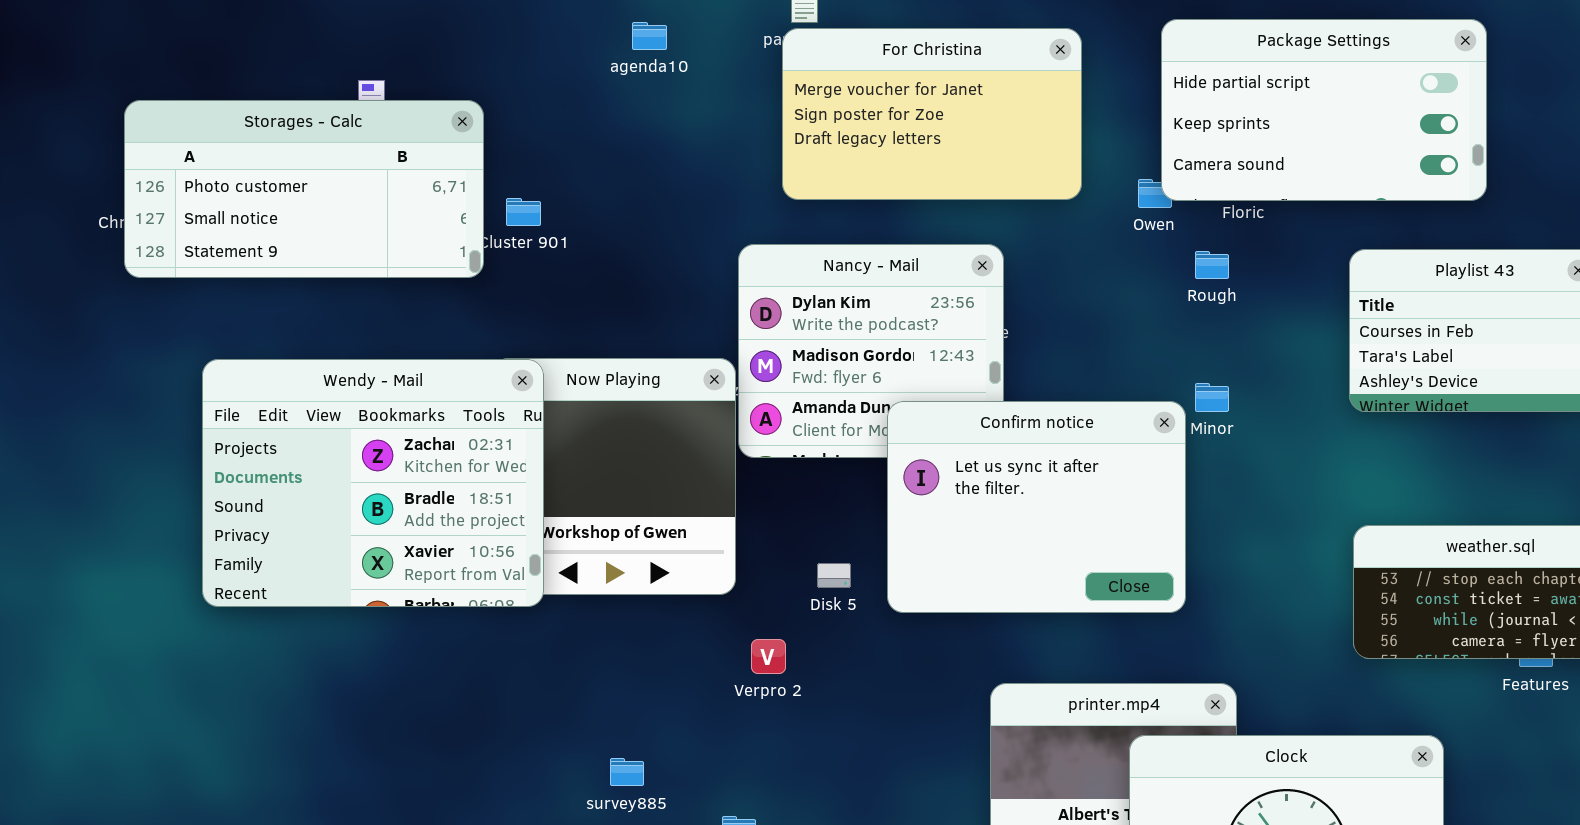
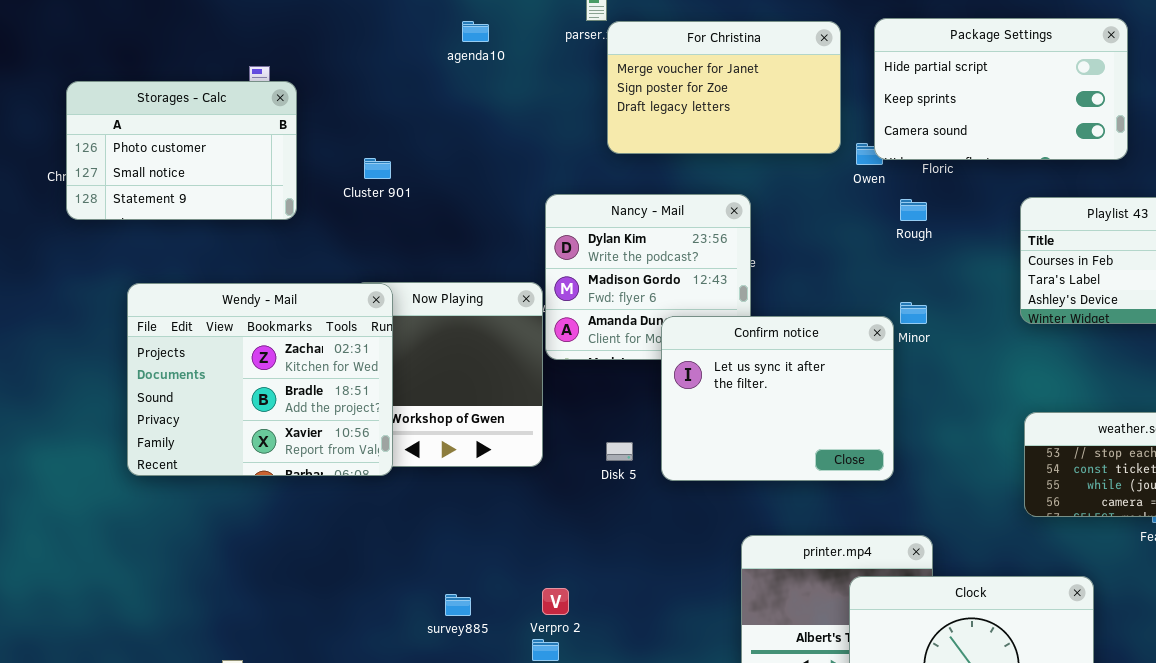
For Christina: [782,28,1082,200] -> [607,21,841,154], moved
Storages - Calc: [124,100,484,278] -> [66,81,297,220], resized
Verpro 2: [751,639,786,674] -> [542,588,569,615], moved

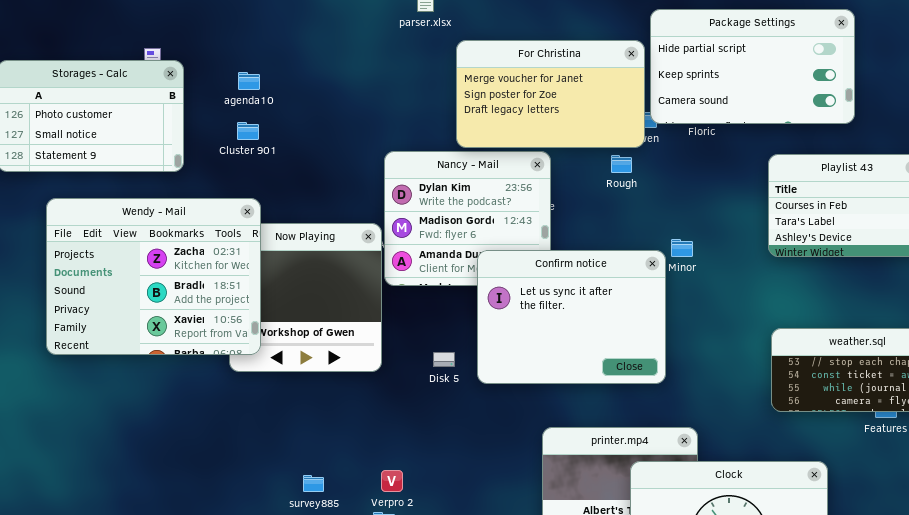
agenda10: [462,21,489,42] -> [238,72,260,90], moved
For Christina: [607,21,841,154] -> [456,40,645,148], moved
Rough: [900,199,927,221] -> [611,155,632,173], moved
Wendy - Mail: [127,283,393,476] -> [46,198,261,355], moved

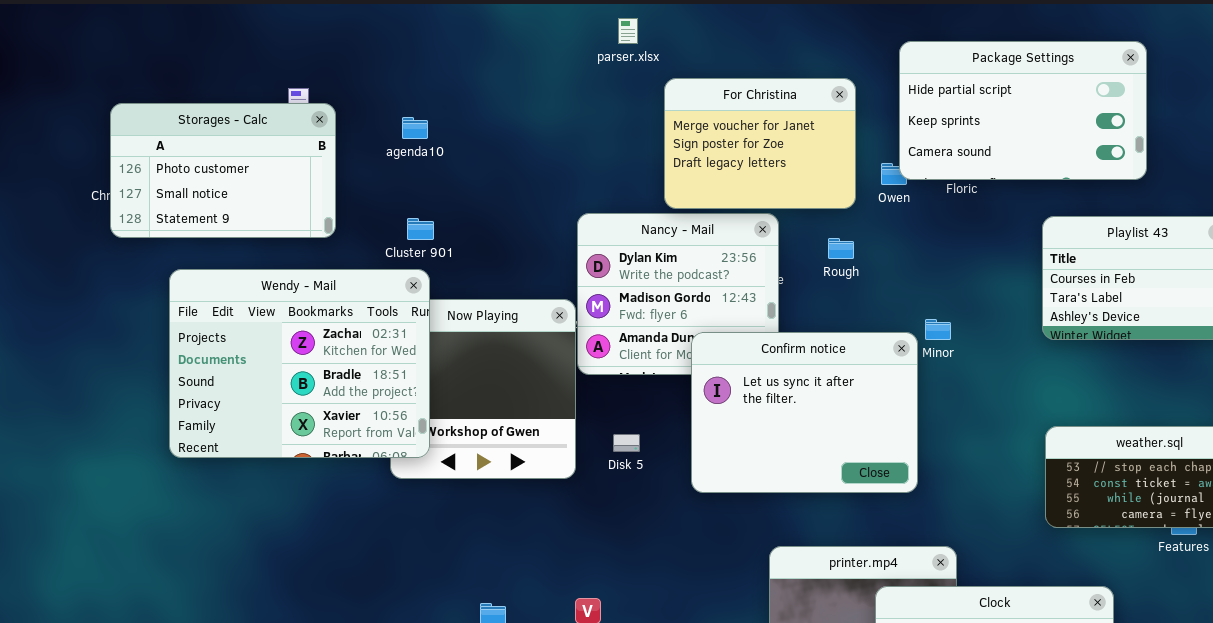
For Christina: [456,40,645,148] -> [664,78,856,209], resized
Cluster 901: [237,122,259,140] -> [407,218,434,240], moved
Rough: [611,155,632,173] -> [828,238,854,259], moved
Disk 5: [433,352,455,367] -> [613,434,640,452], moved

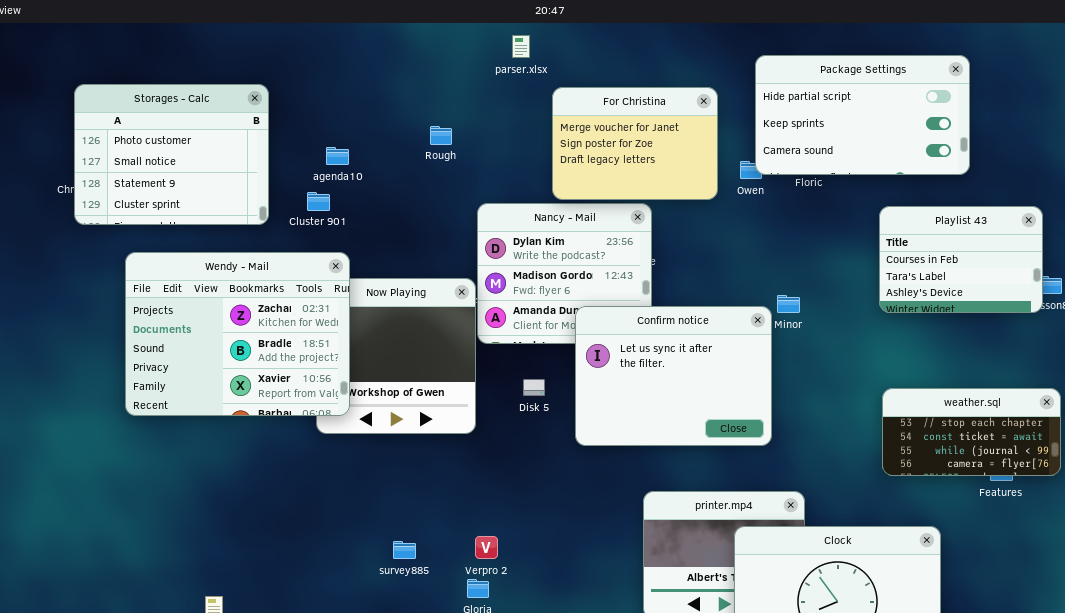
Storages - Calc: [110,103,336,238] -> [74,84,269,225], resized
agenda10: [402,117,428,139] -> [326,147,349,165], moved
Cluster 901: [407,218,434,240] -> [307,192,330,211], moved
Rough: [828,238,854,259] -> [430,126,452,145], moved
Disk 5: [613,434,640,452] -> [523,379,545,396], moved

